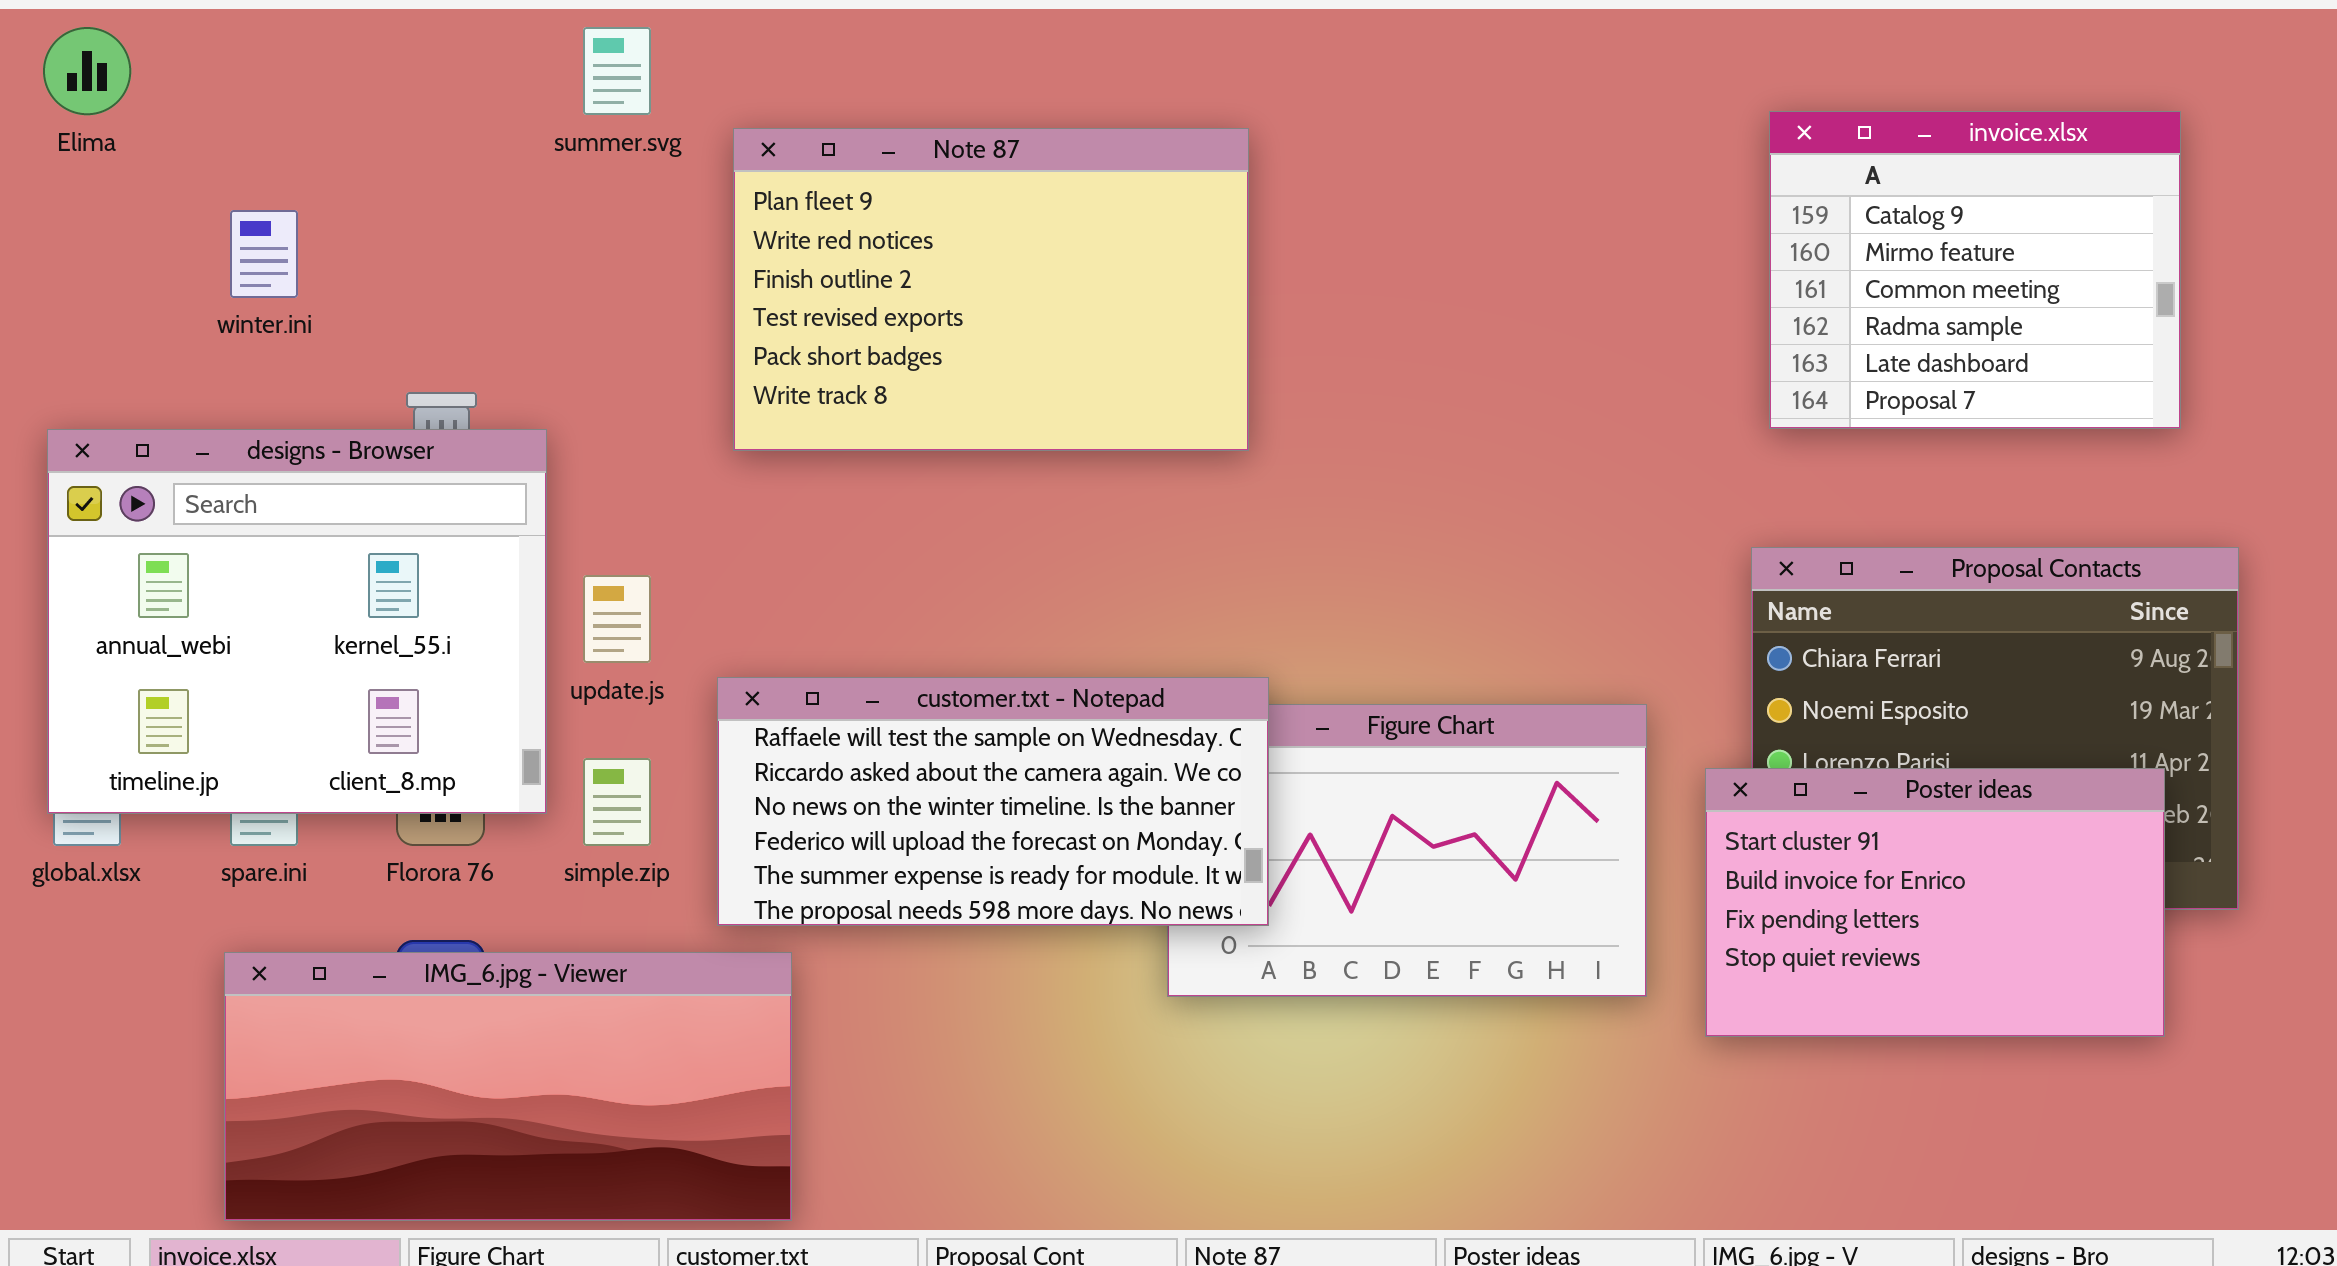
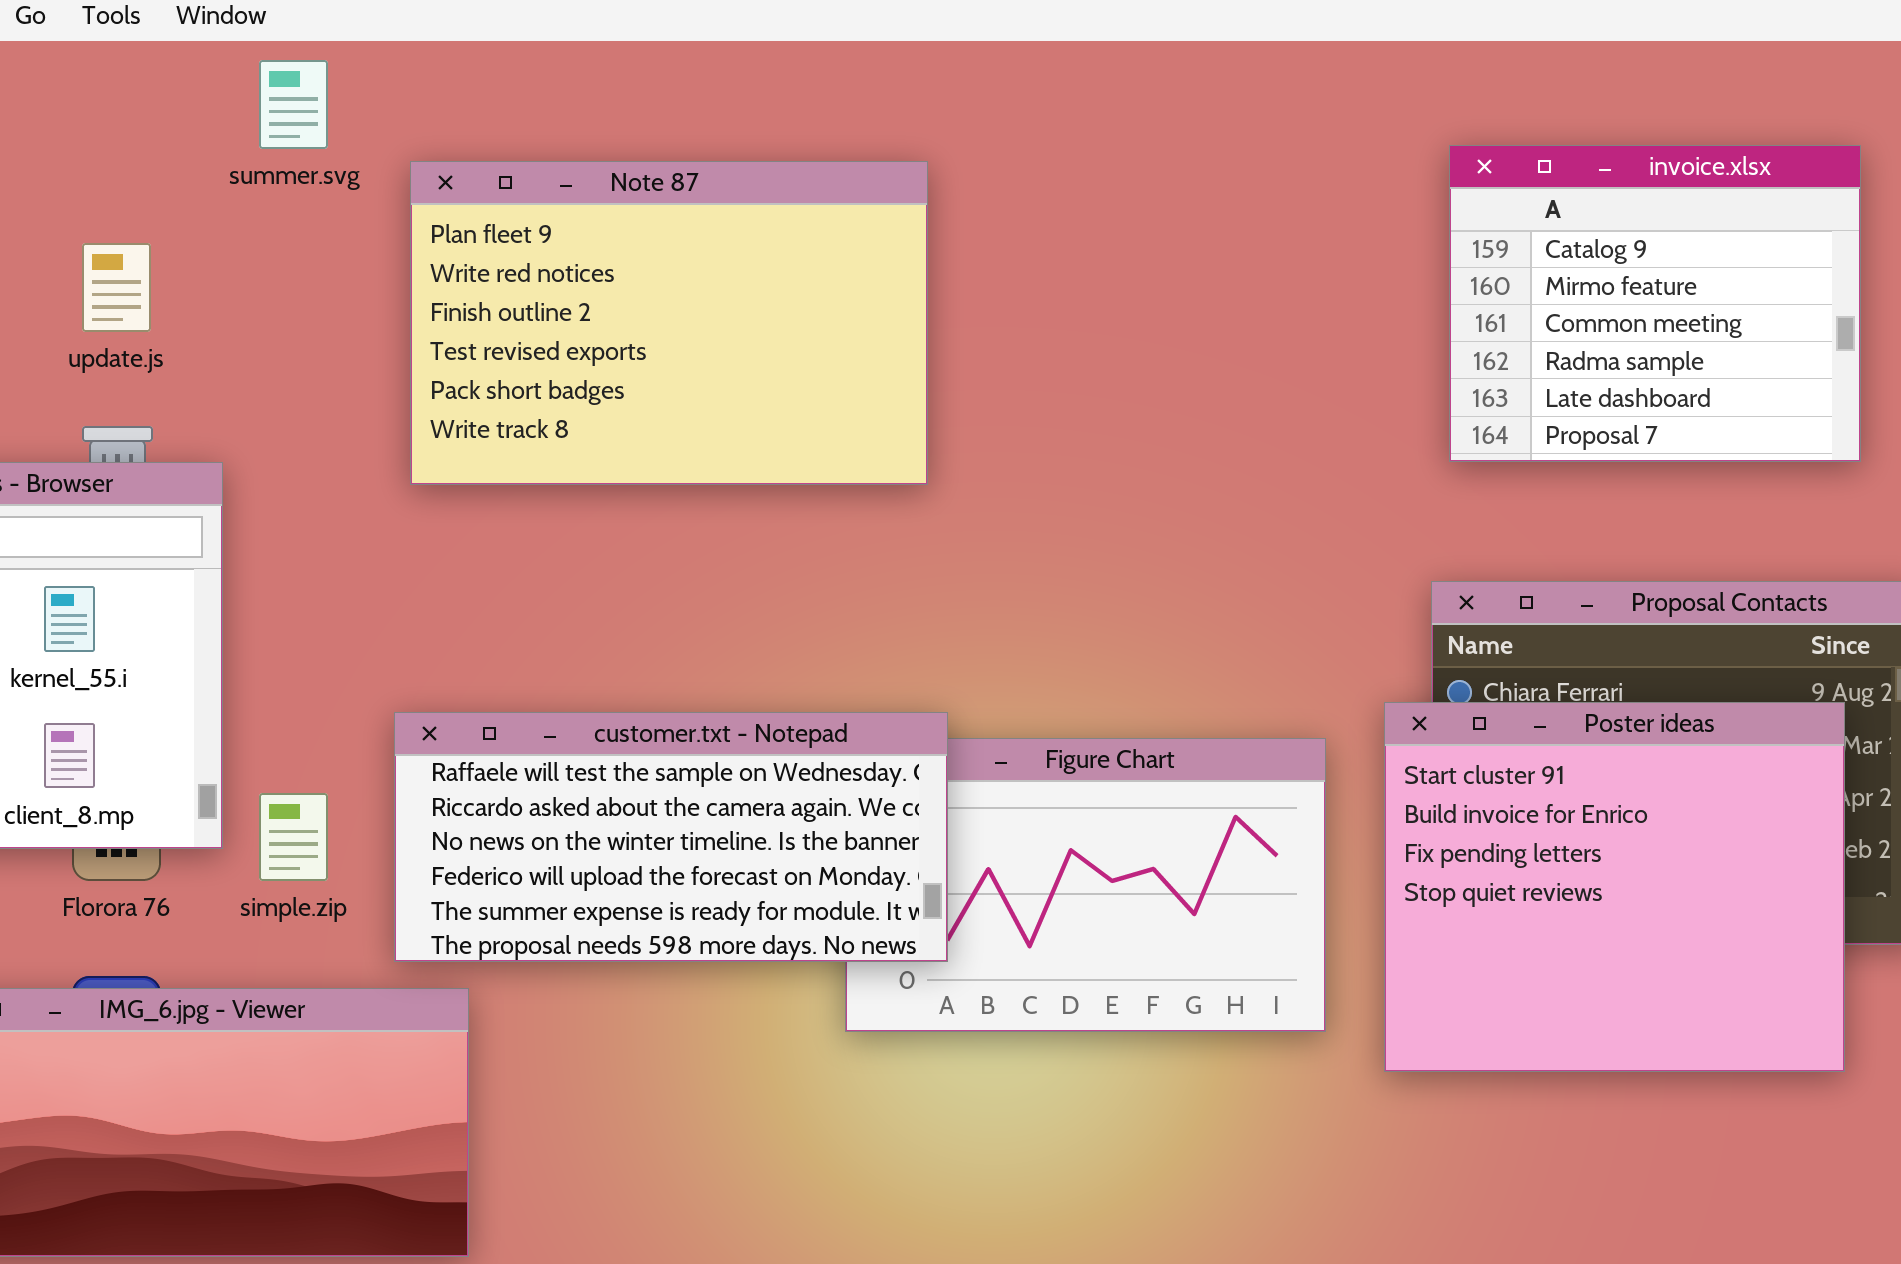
update.js: [583,575,651,663] -> [82,243,151,332], moved
Poster ideas: [1705,768,2165,1037] -> [1384,702,1845,1072], resized

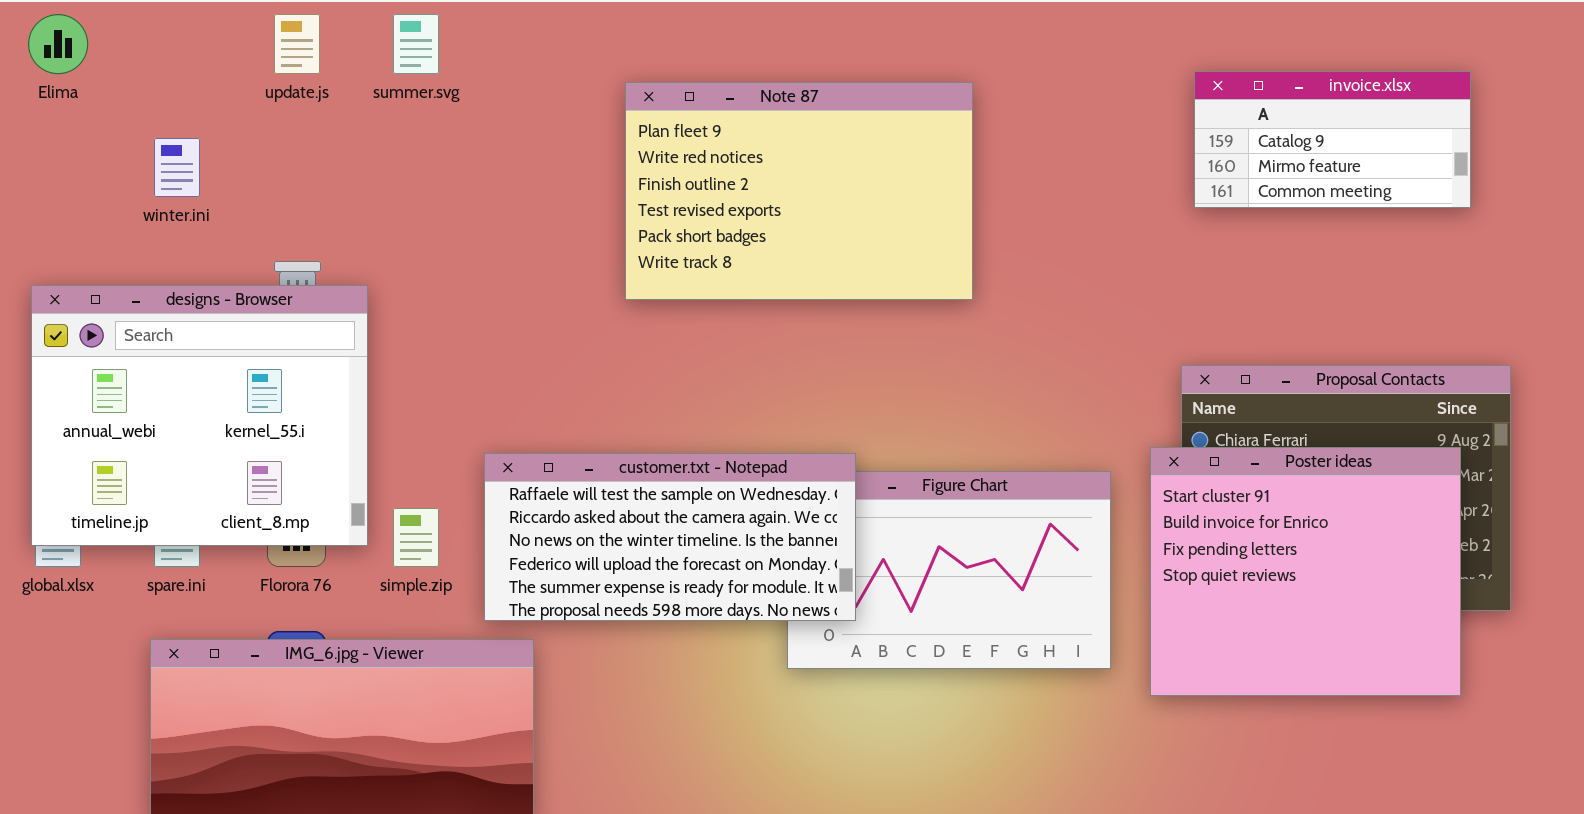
invoice.xlsx: [1449,145,1861,462] -> [1194,71,1471,208], resized
Note 87: [410,161,928,485] -> [625,82,973,300], moved
update.js: [82,243,151,332] -> [274,14,320,74], moved

